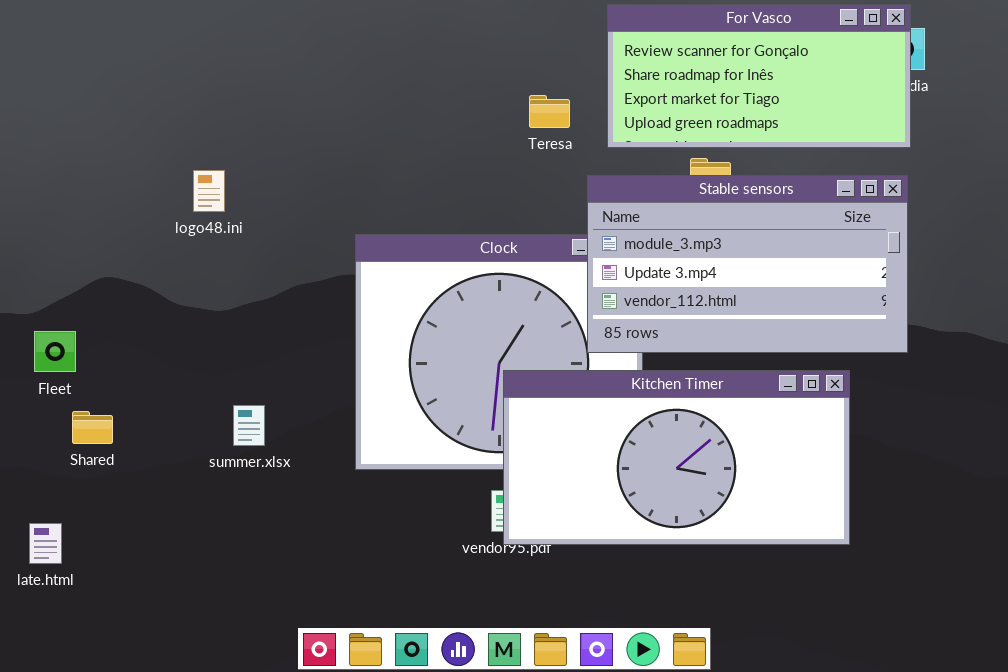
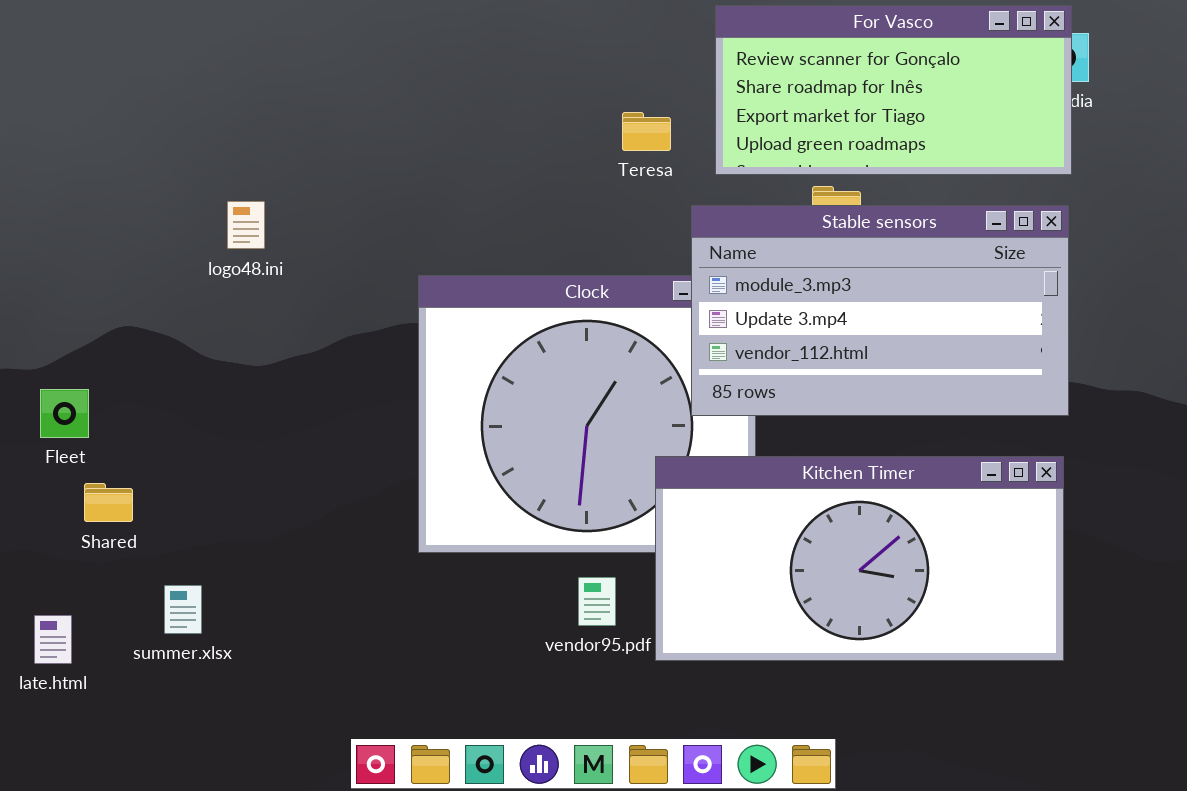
Kitchen Timer: [503,370,850,545] -> [655,456,1064,661], moved
summer.xlsx: [233,405,265,446] -> [164,585,202,634], moved

